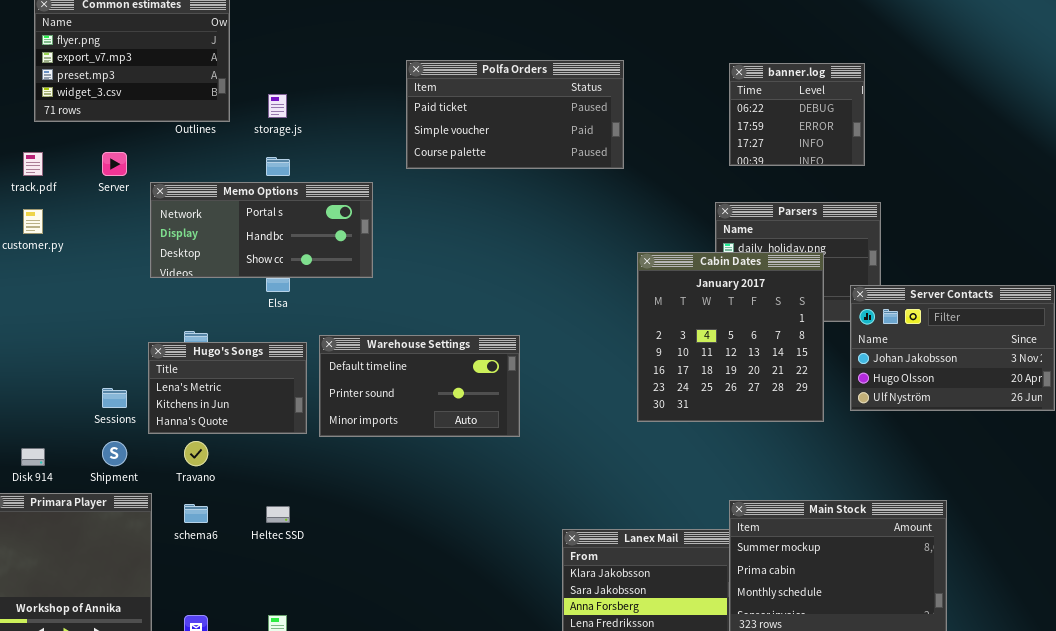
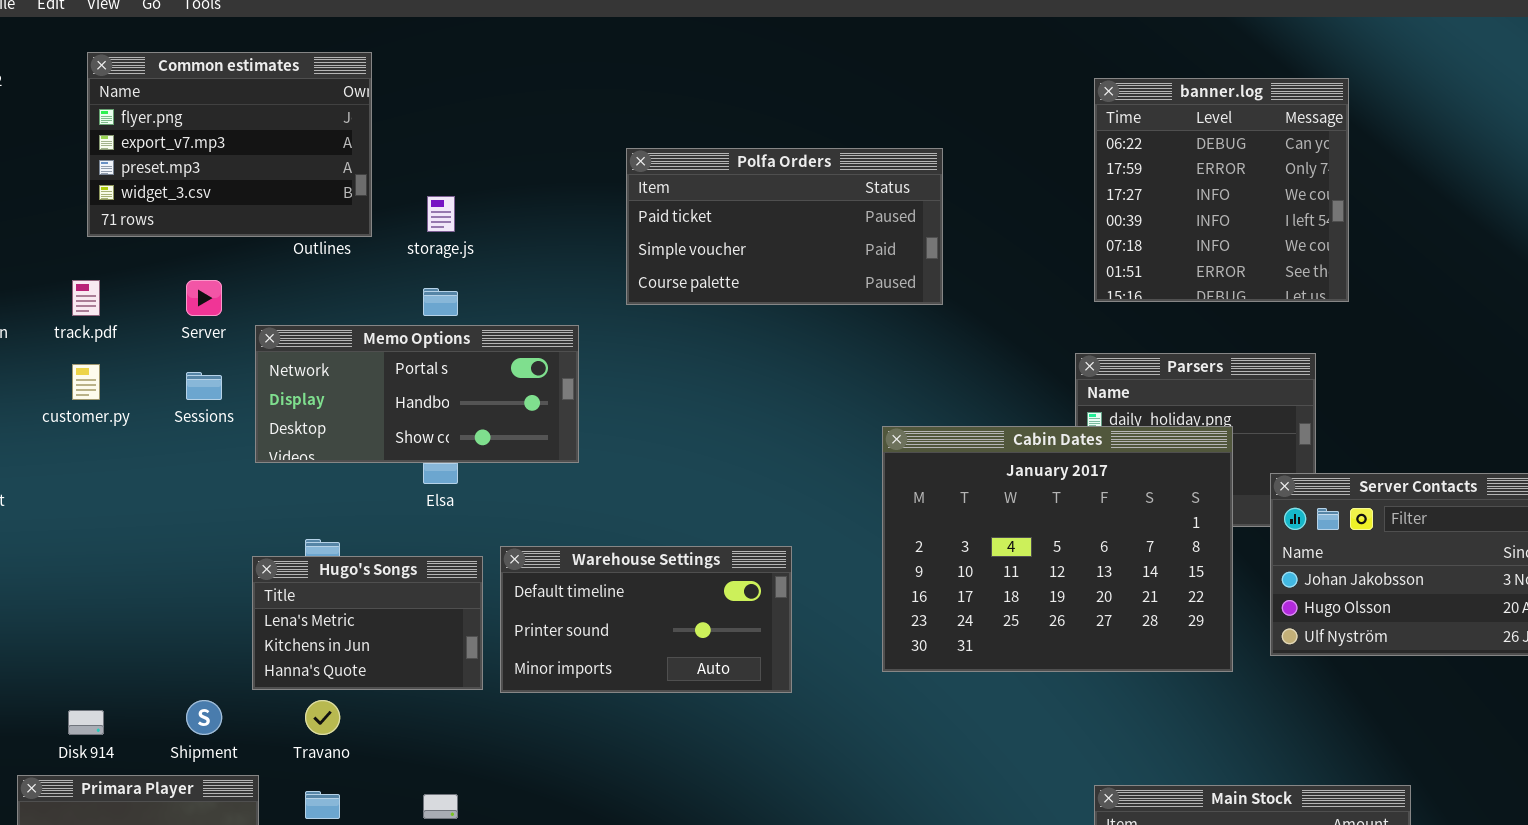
banner.log: [729,63,865,166] -> [1094,78,1349,302], resized
Cabin Dates: [637,252,824,422] -> [882,426,1233,672], resized
Sessions: [102,388,127,408] -> [186,372,222,400], moved

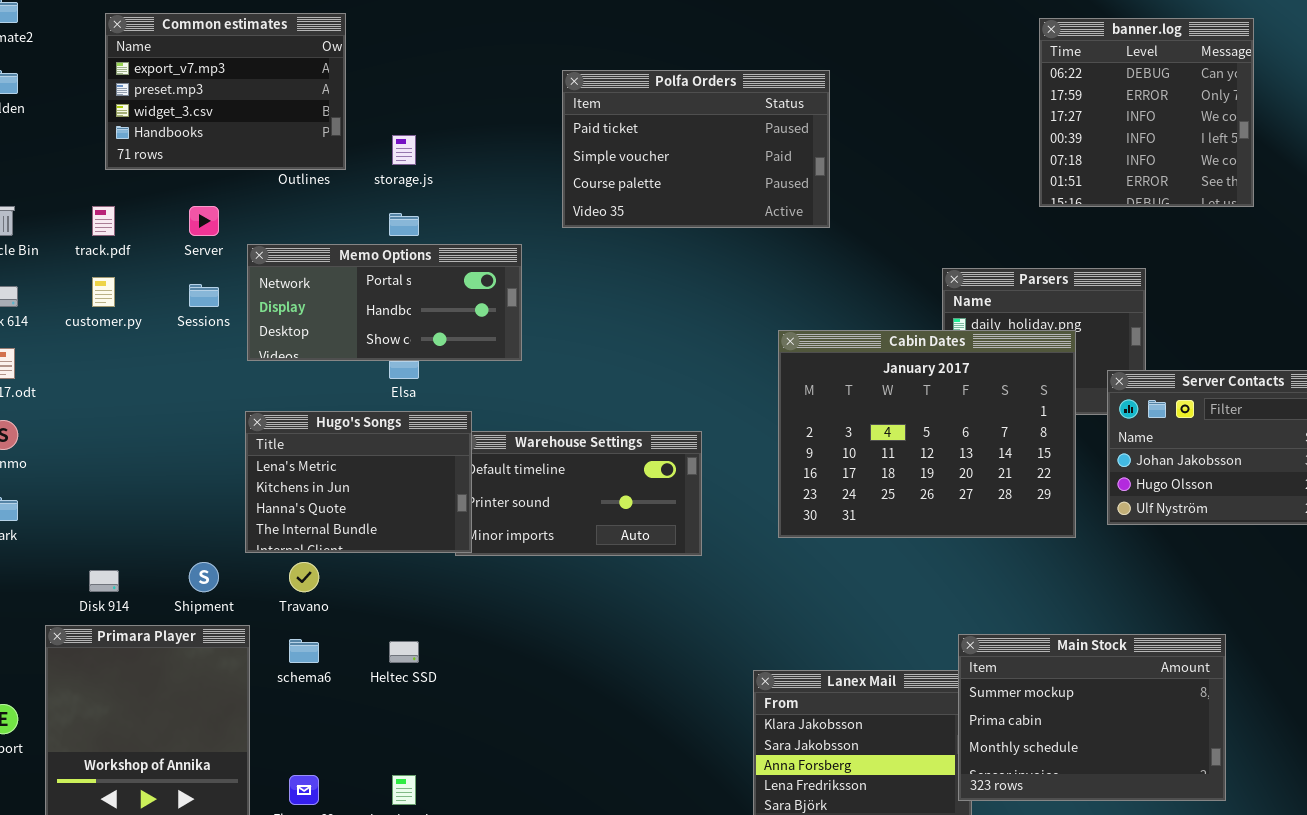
Common estimates: [87,52,372,237] -> [105,13,346,170], scrolled down 1 row
banner.log: [1094,78,1349,302] -> [1039,18,1254,207], moved
Polfa Orders: [626,148,943,305] -> [562,70,830,228], resized
Hugo's Songs: [252,556,483,690] -> [245,411,472,553], resized

